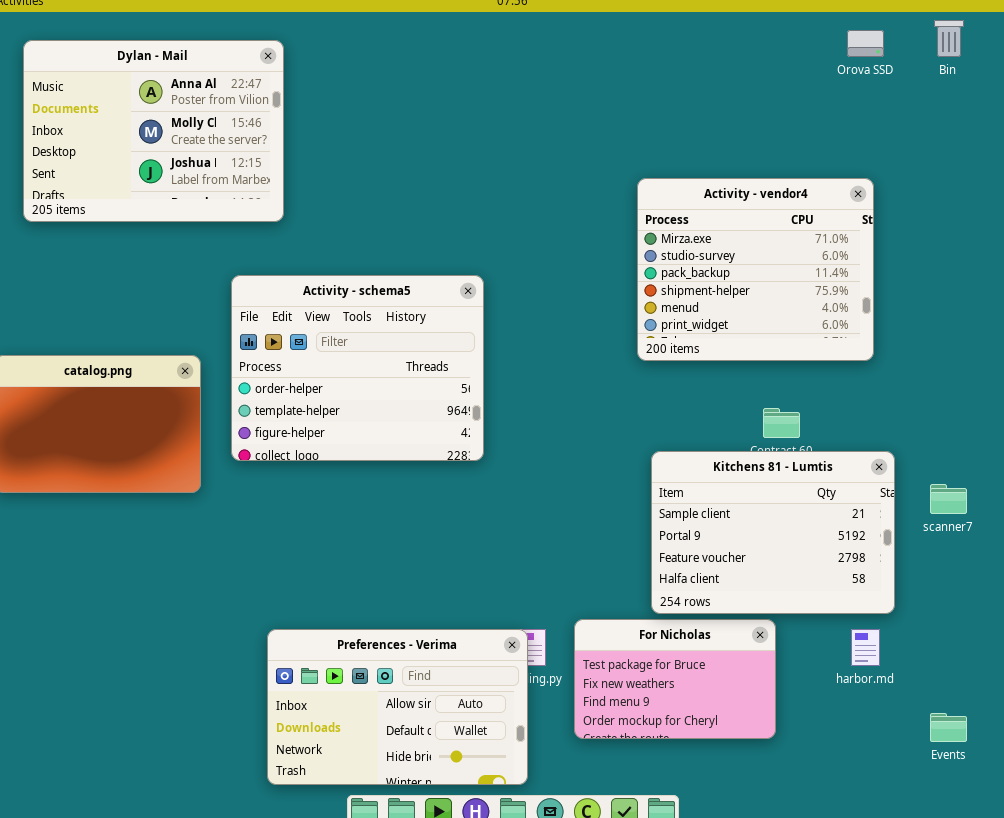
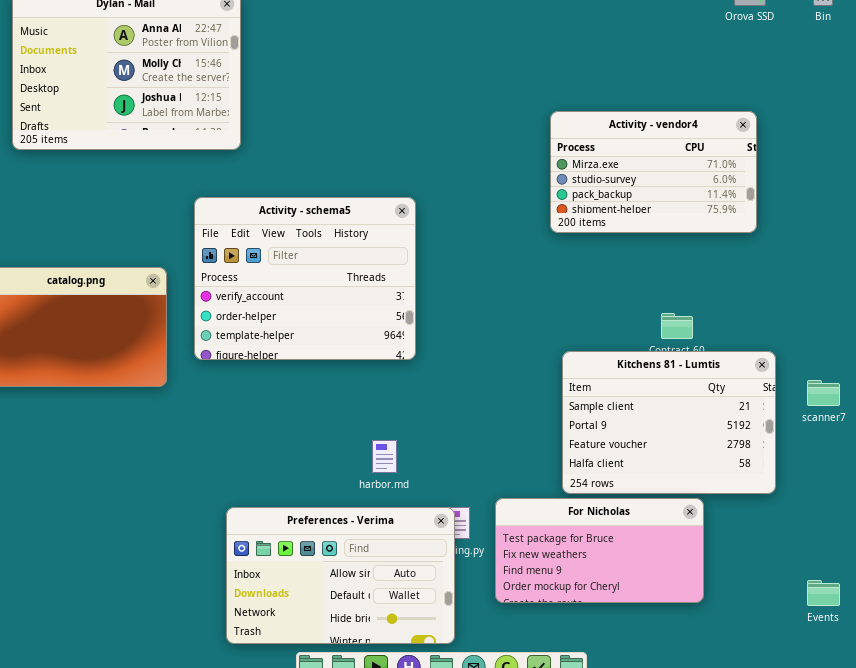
Activity - vendor4: [637,178,874,361] -> [550,111,757,233], resized
Activity - schema5: [231,275,484,461] -> [194,197,416,360], scrolled up 1 row
For Nicholas: [574,619,776,739] -> [495,498,704,603], resized
harbor.md: [851,629,880,666] -> [372,440,397,473], moved

